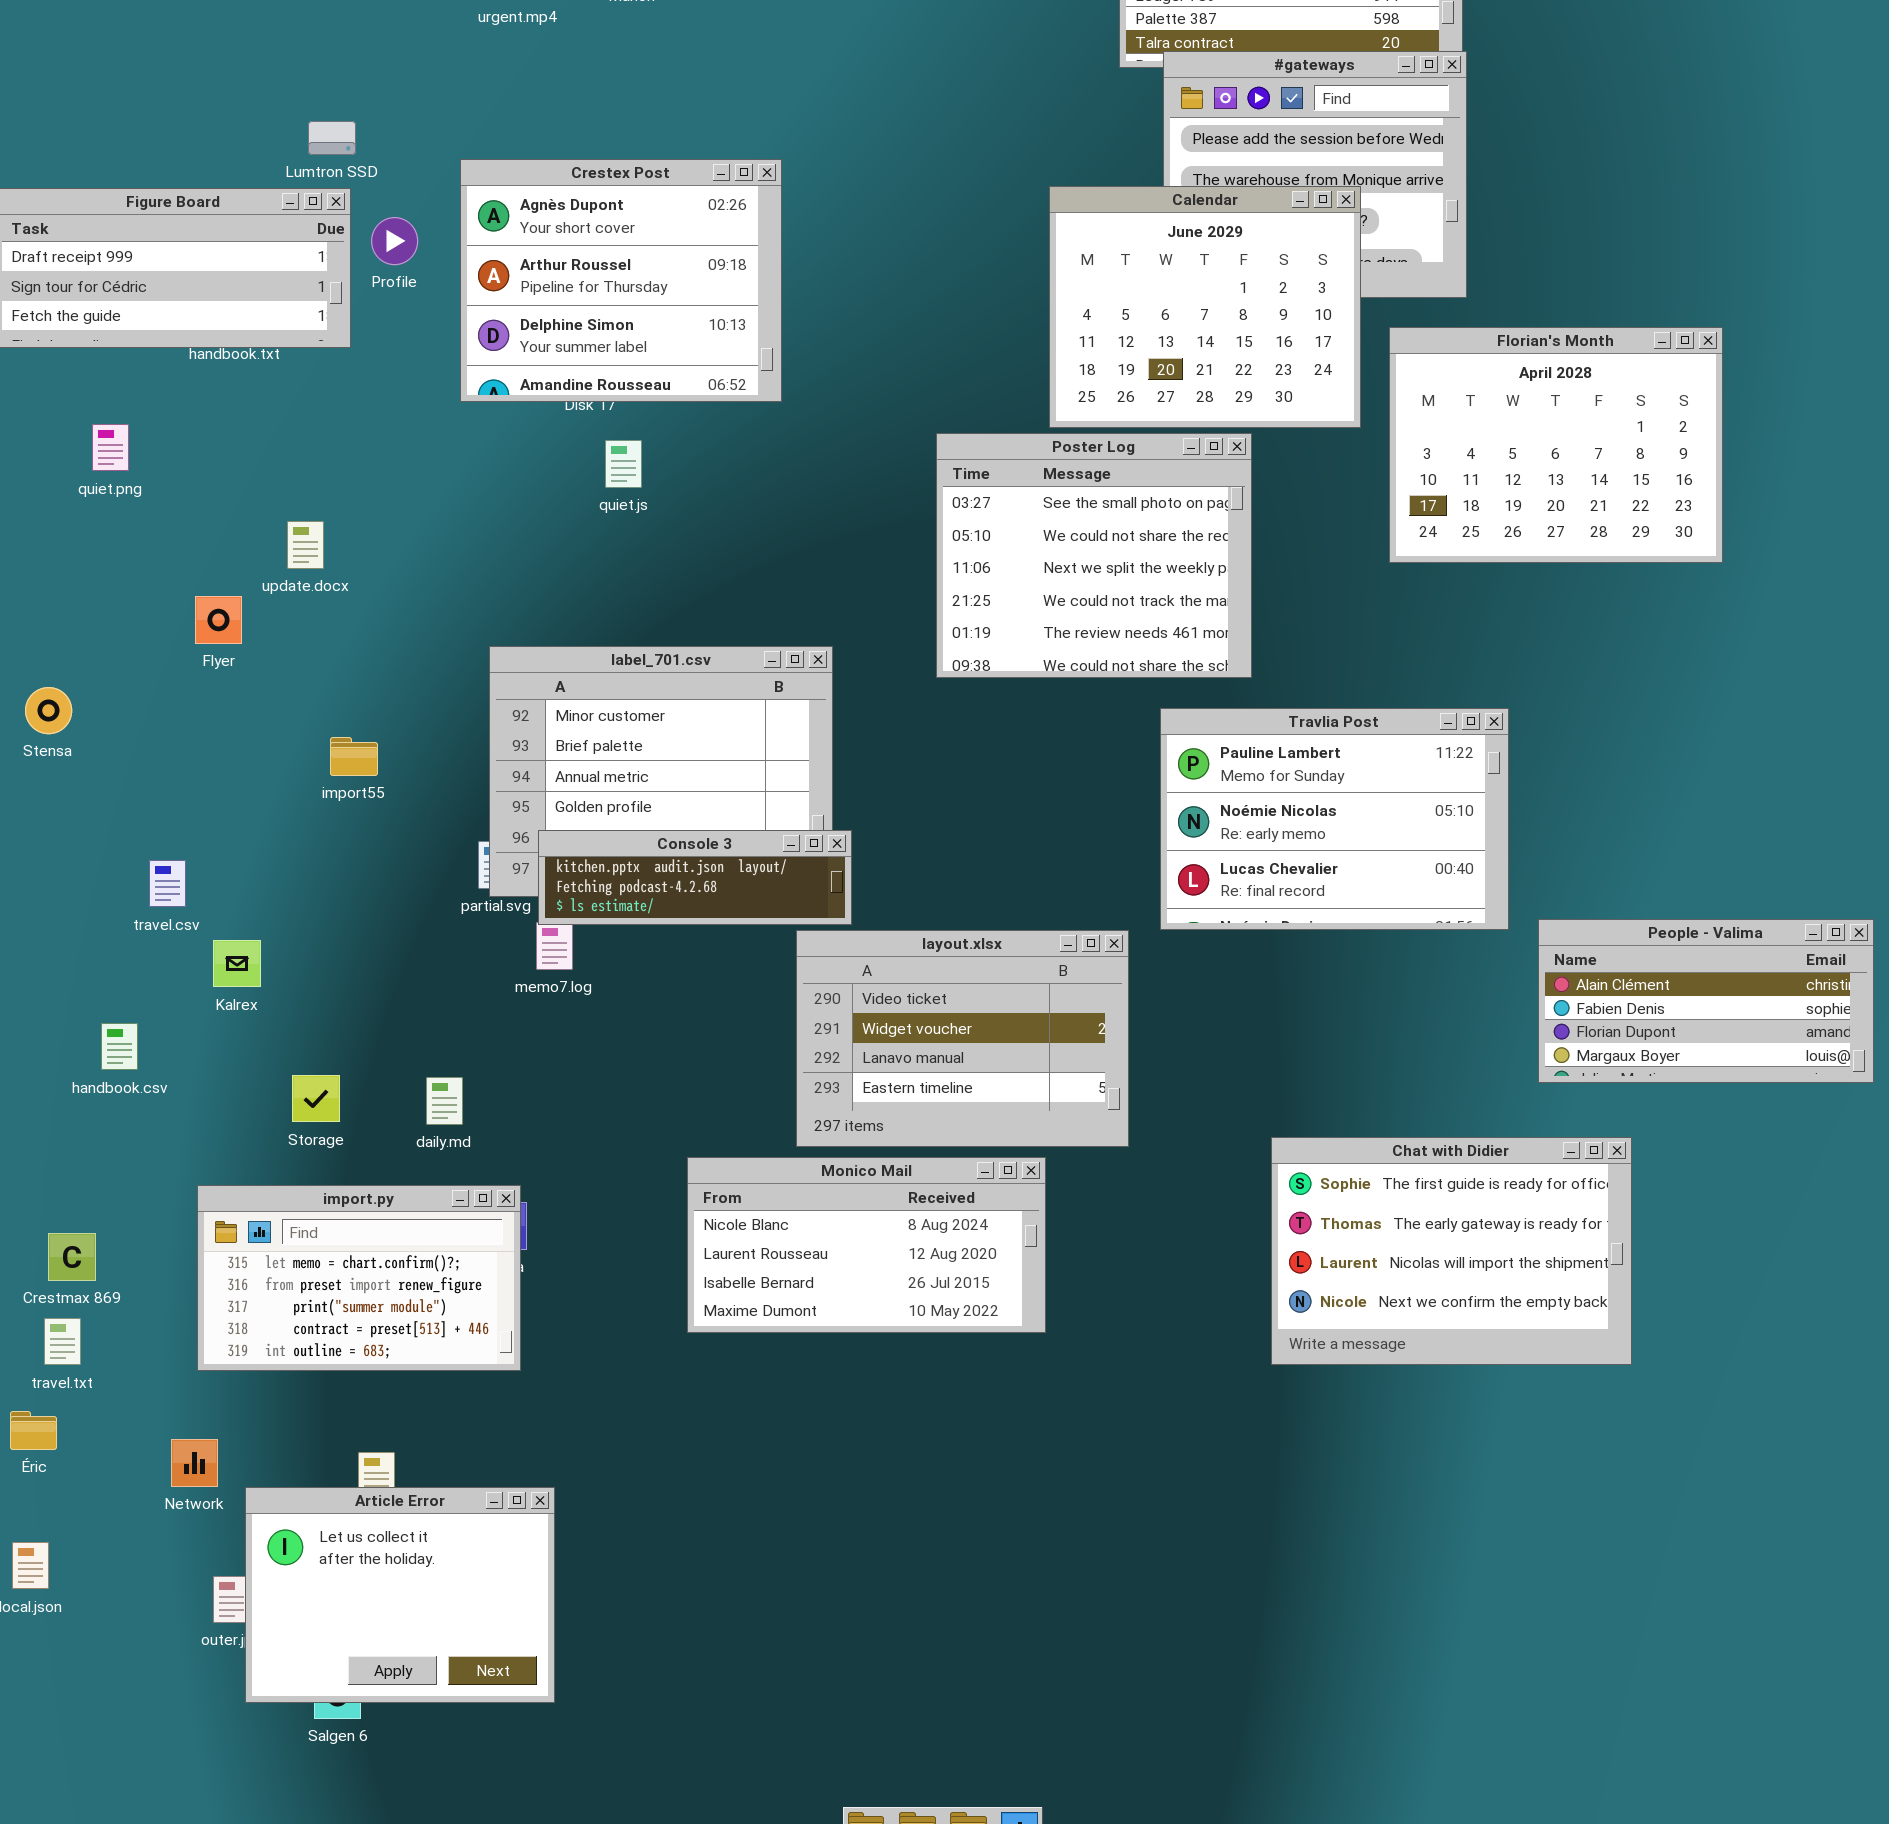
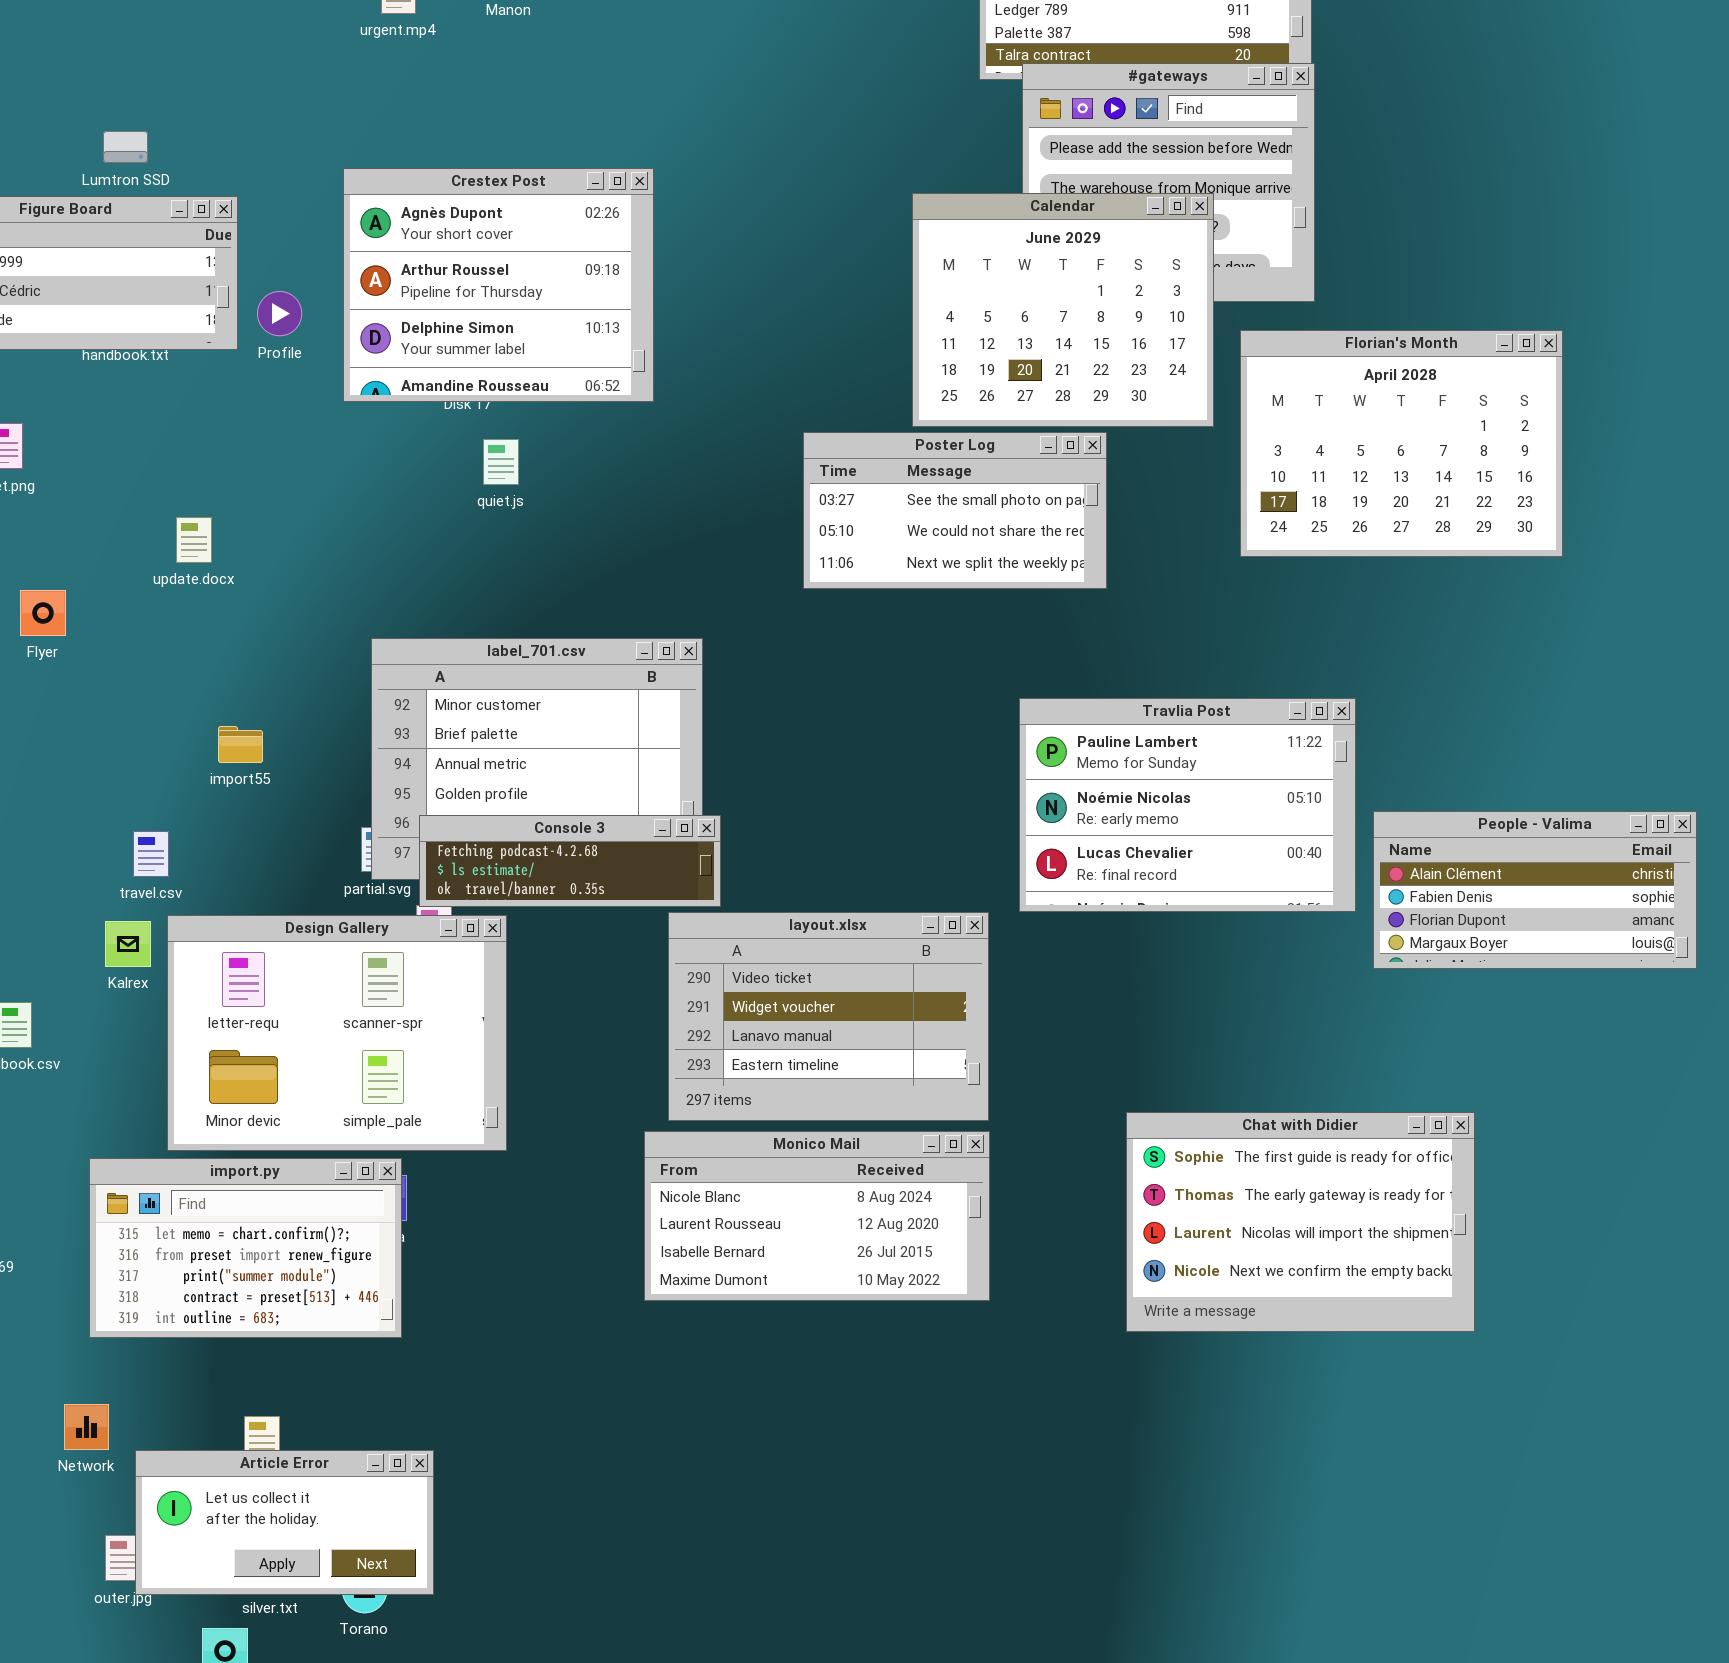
Lumtron SSD: [308,121,356,155] -> [103,131,148,163], moved
Profile: [371,217,418,265] -> [257,291,302,336], moved
Poster Log: [936,433,1252,678] -> [803,432,1107,589], resized
Flyer: [195,596,242,644] -> [20,590,66,636], moved
Console 3: [538,830,852,925] -> [419,815,721,907], scrolled down 1 row
travel.csv: [149,860,186,907] -> [133,831,169,877], moved
People - Valima: [1538,919,1874,1083] -> [1373,811,1697,969], moved
Design Gallery: none -> [167,915,507,1151], opened
Monico Mail: [687,1157,1046,1333] -> [644,1131,990,1301], moved
Article Error: [245,1487,555,1703] -> [135,1450,434,1595], resized

